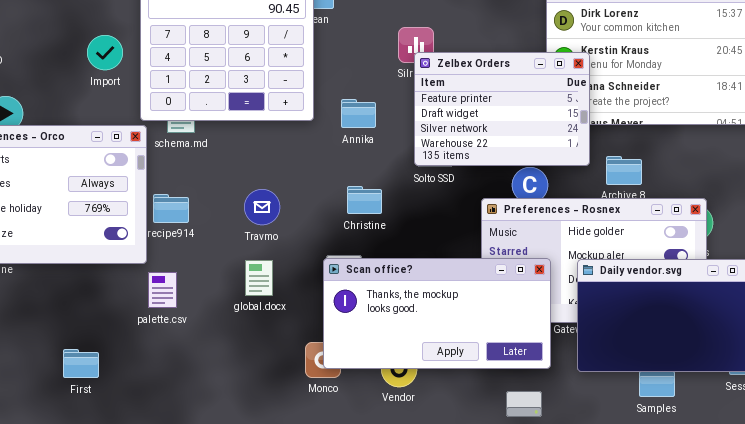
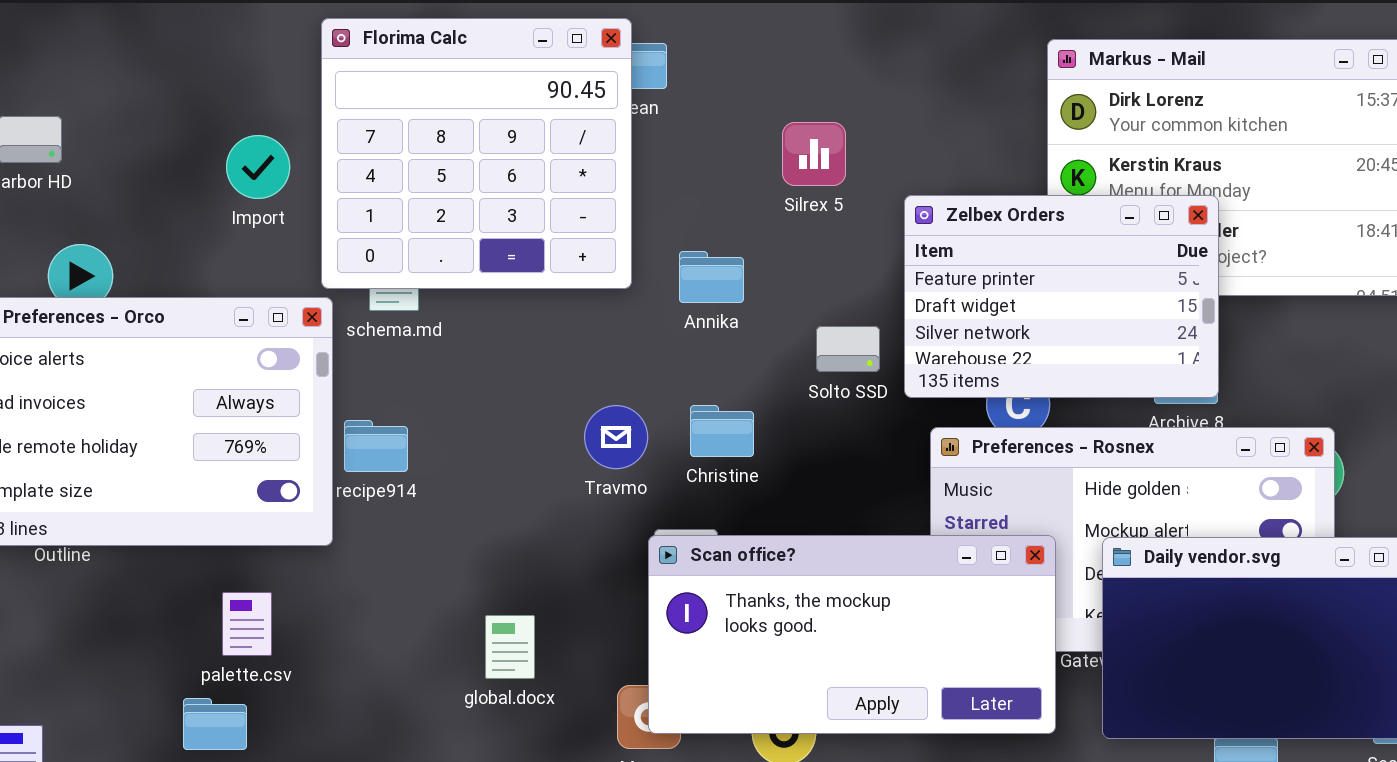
Zelbex Orders: [414,52,590,166] -> [904,195,1219,398], moved
Travmo: [244,189,280,225] -> [584,405,648,469], moved
global.docx: [245,260,273,296] -> [485,615,535,679], moved
palette.csv: [148,272,177,308] -> [222,592,272,656], moved

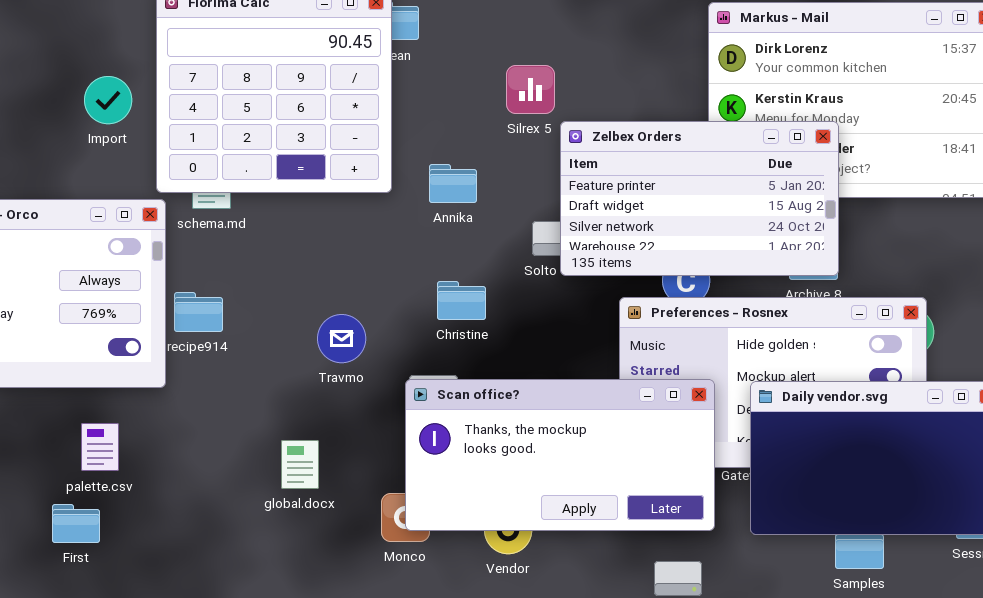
Zelbex Orders: [904,195,1219,398] -> [560,121,839,276], resized
Travmo: [584,405,648,469] -> [317,314,366,363], moved

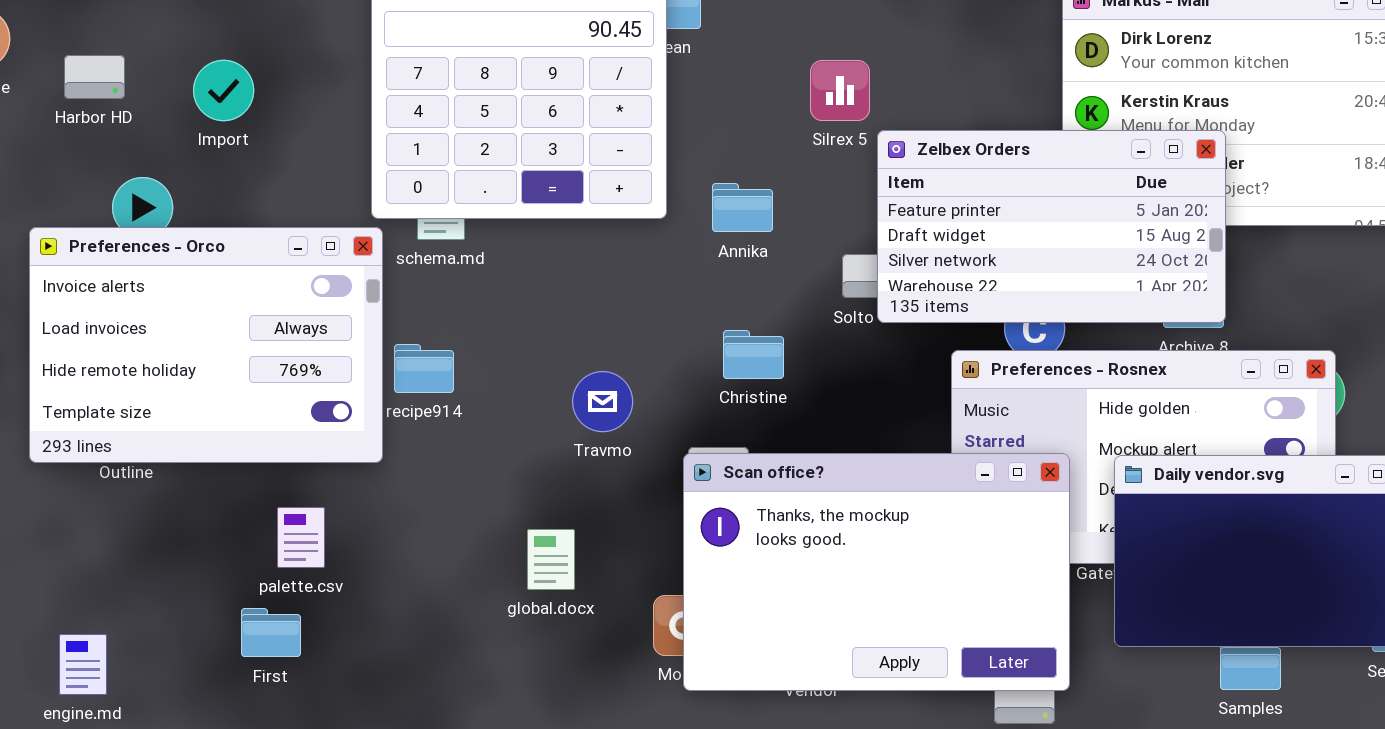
Import: [84,76,132,124] -> [193,60,254,121], moved
Scan office?: [405,379,715,531] -> [683,453,1070,691], resized

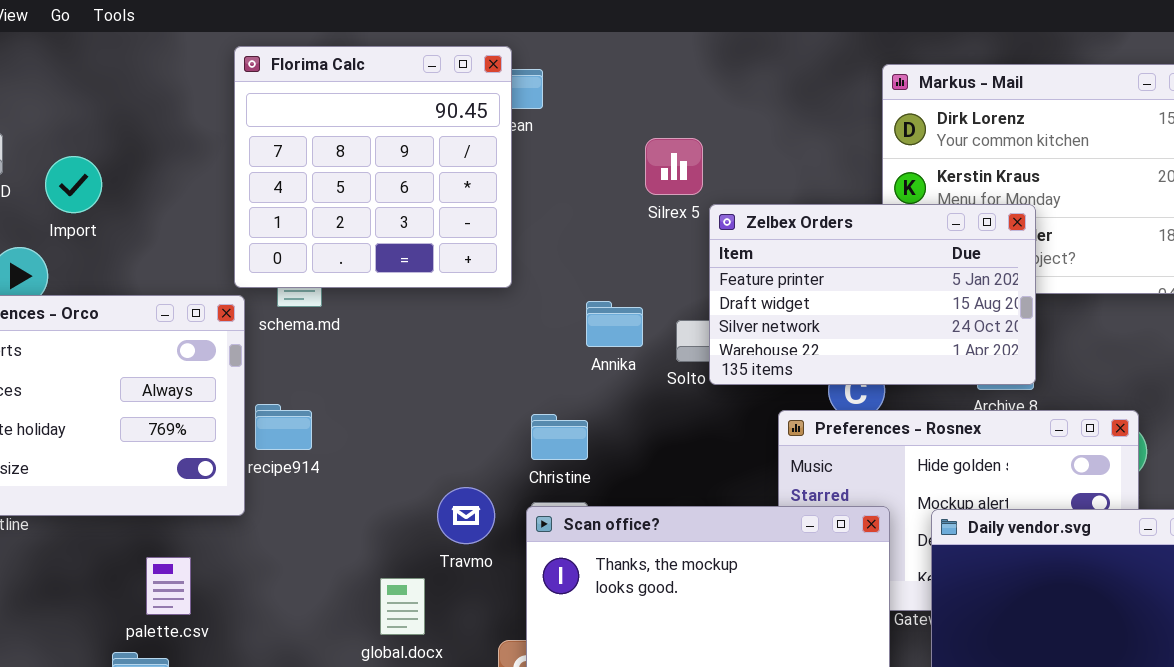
Import: [193,60,254,121] -> [45,156,102,213], moved
Annika: [712,183,773,232] -> [586,301,643,347], moved
Christine: [723,330,784,379] -> [531,414,588,460], moved
Travmo: [572,371,633,432] -> [437,487,495,544], moved

